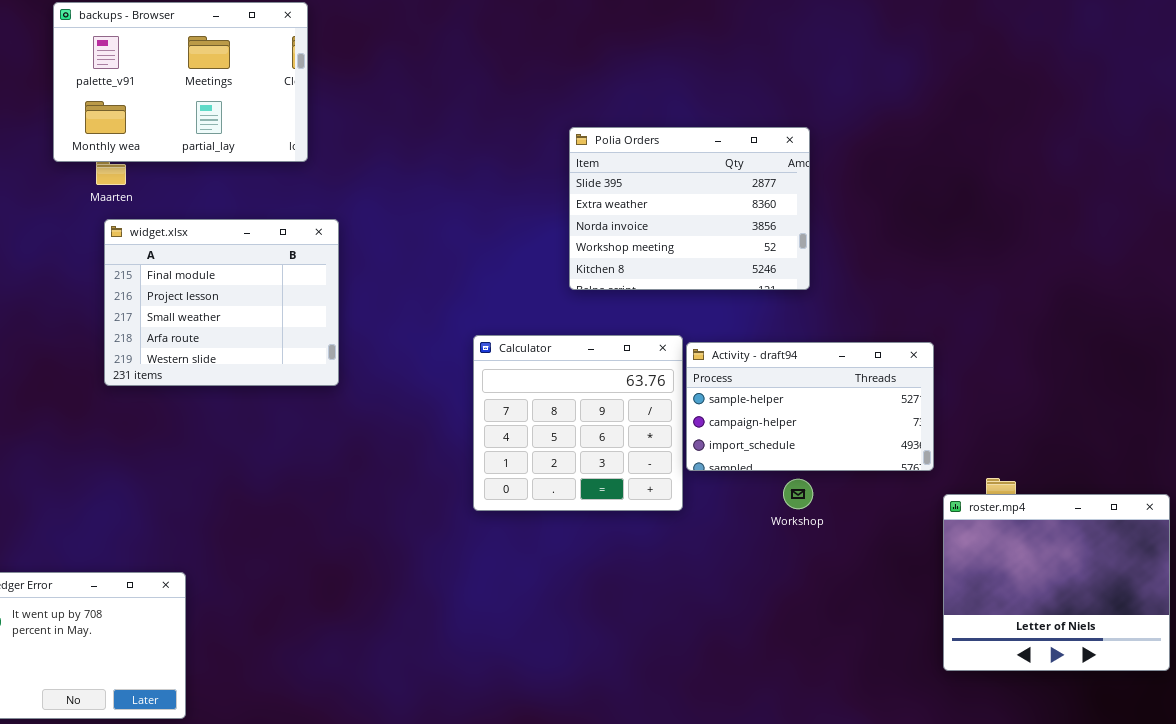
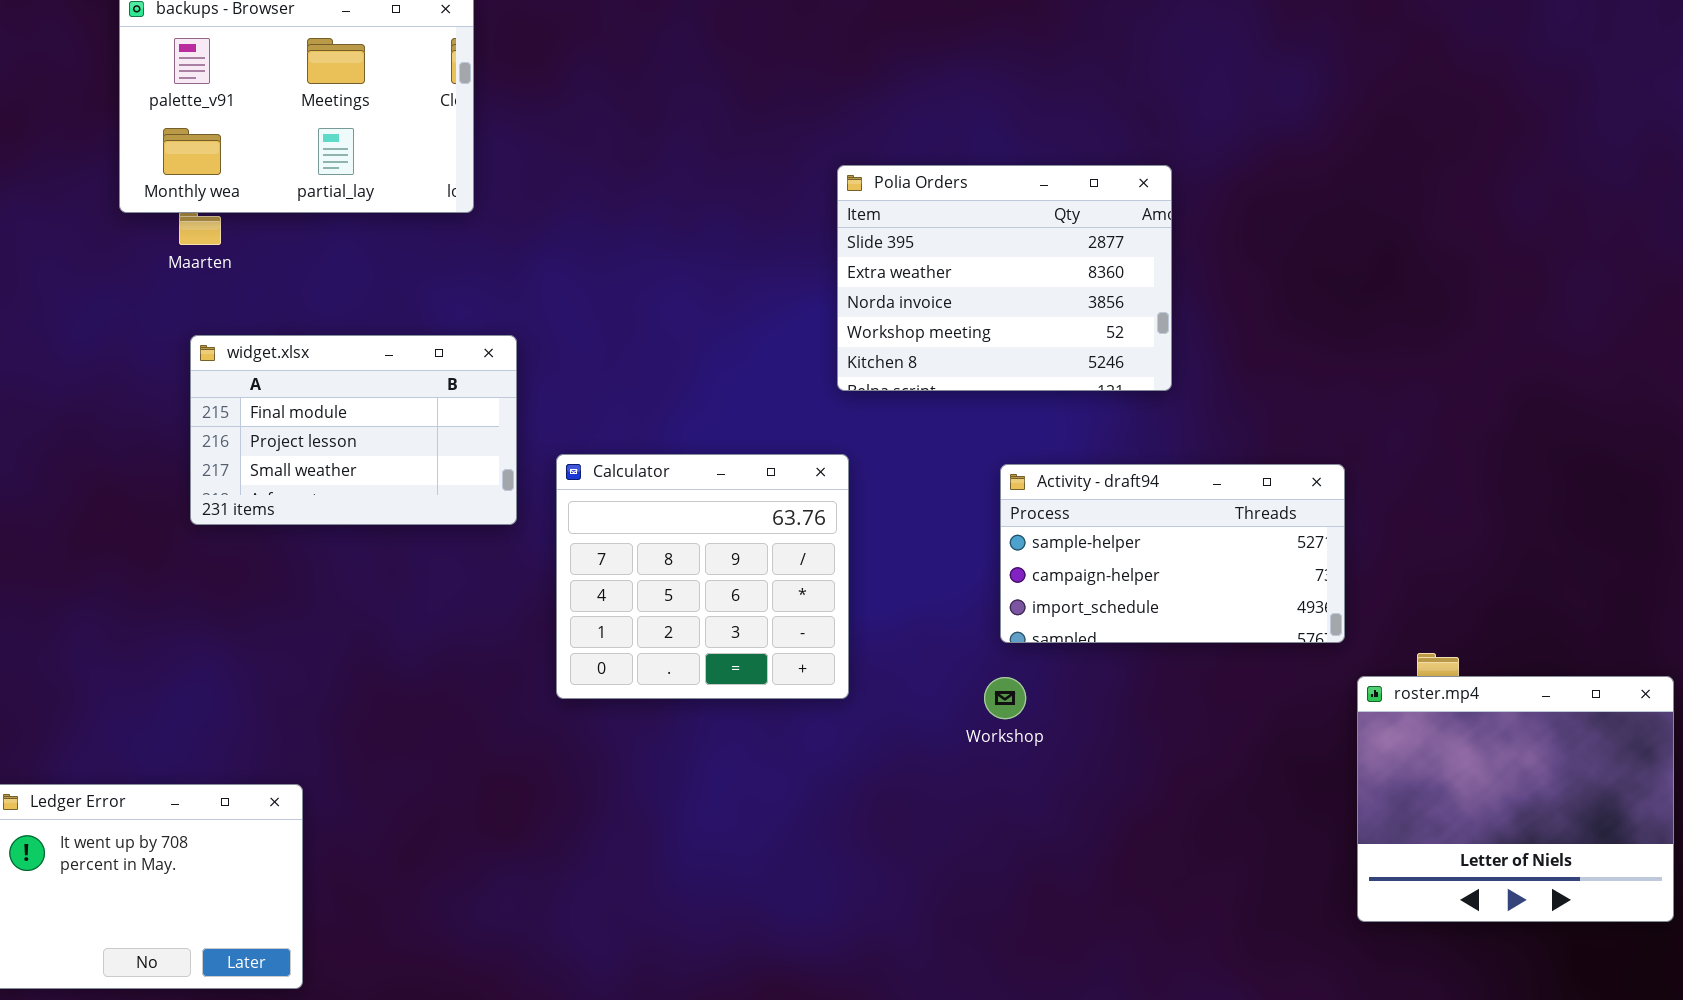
widget.xlsx: [104,219,339,386] -> [190,335,517,525], resized
Calculator: [473,335,683,511] -> [556,454,849,699], moved
Workshop: [783,479,813,509] -> [984,677,1026,719], moved

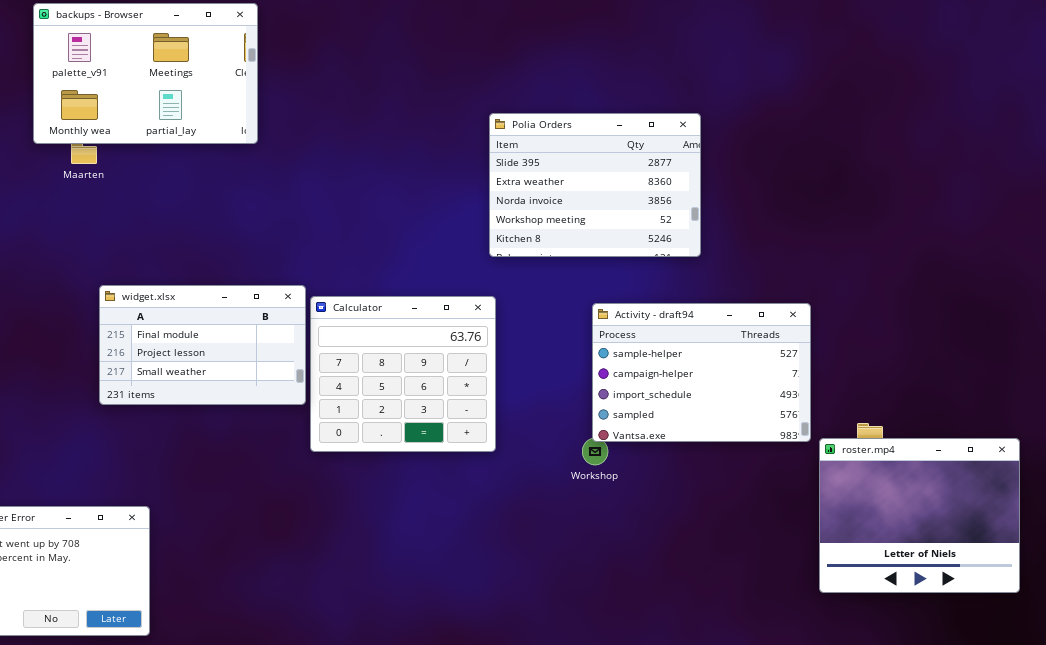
widget.xlsx: [190,335,517,525] -> [99,285,306,405], moved
Activity - draft94: [1000,464,1345,643] -> [592,303,811,442], resized

